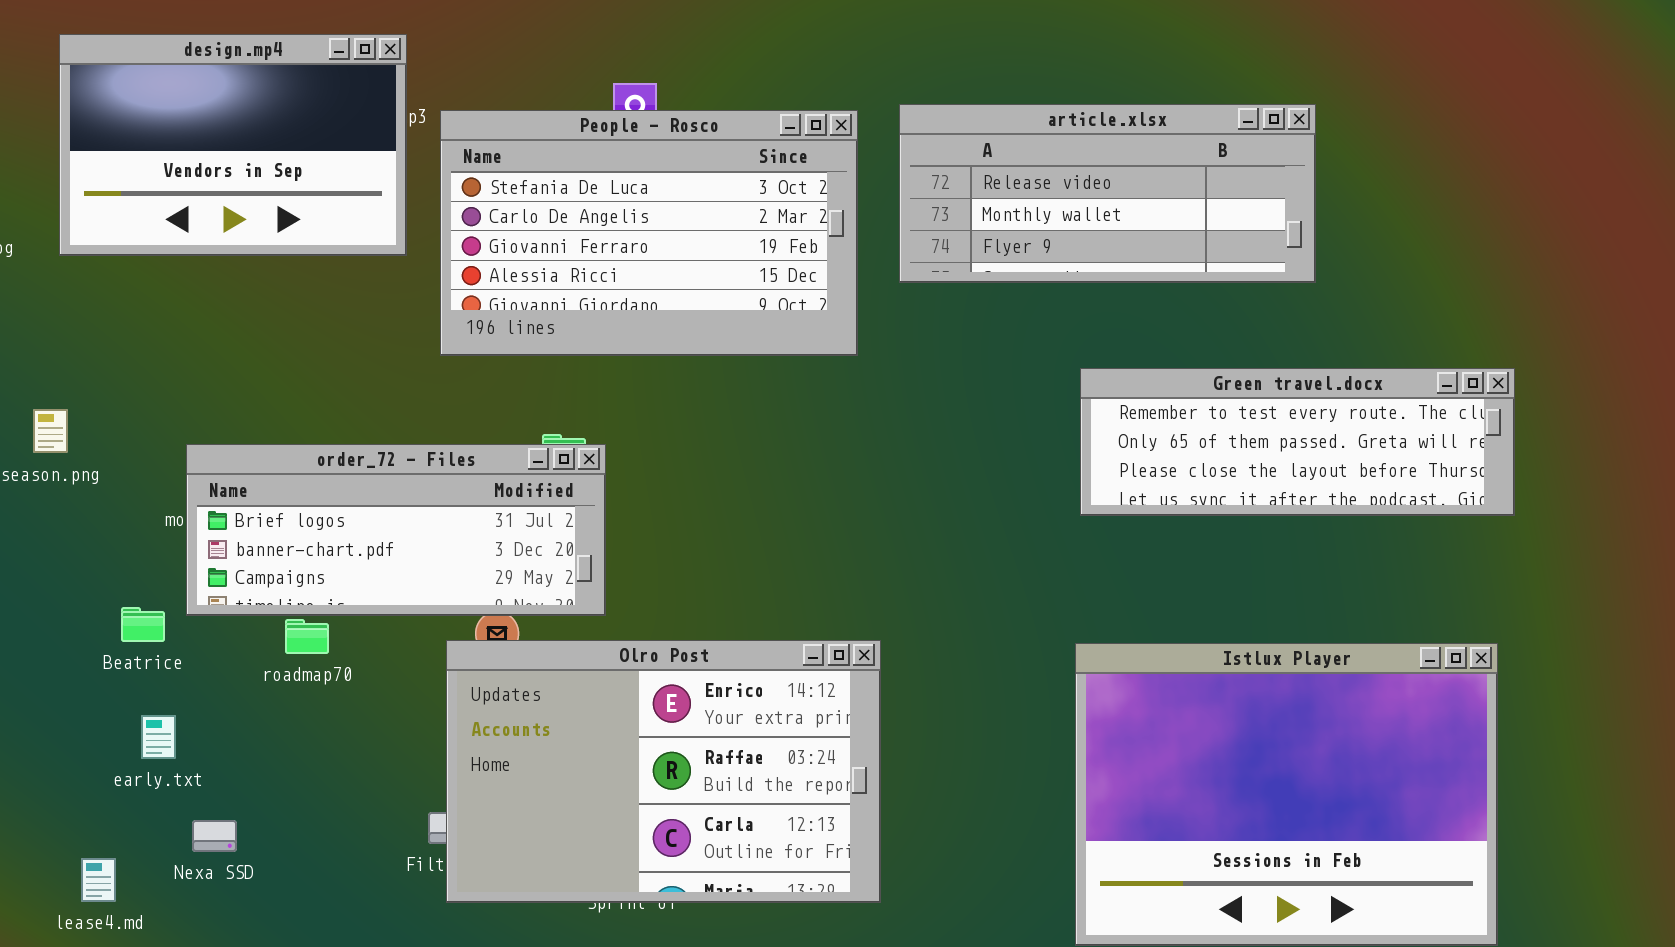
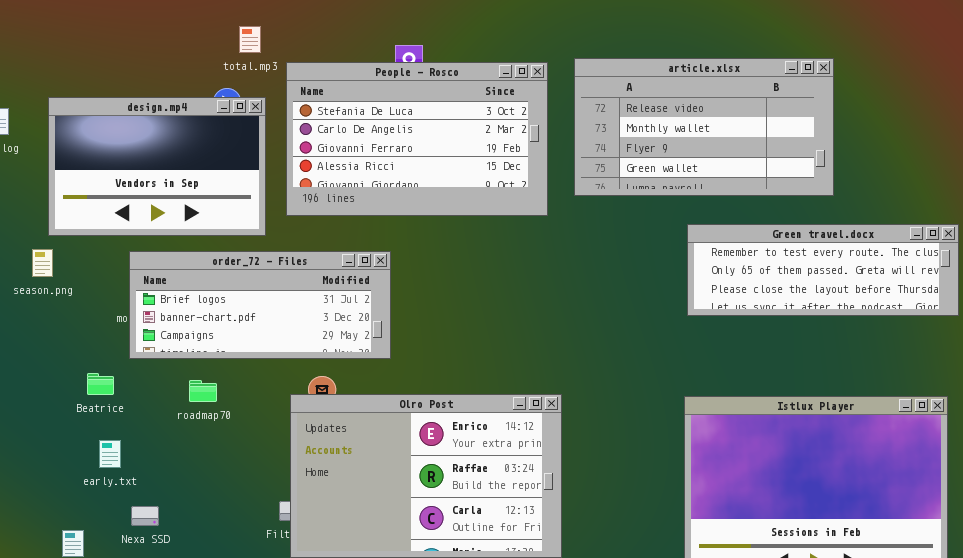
design.mp4: [59,34,407,256] -> [48,97,266,236], moved
article.xlsx: [899,104,1316,283] -> [574,58,834,196], resized
order_72 - Files: [186,444,606,616] -> [129,251,391,359], moved

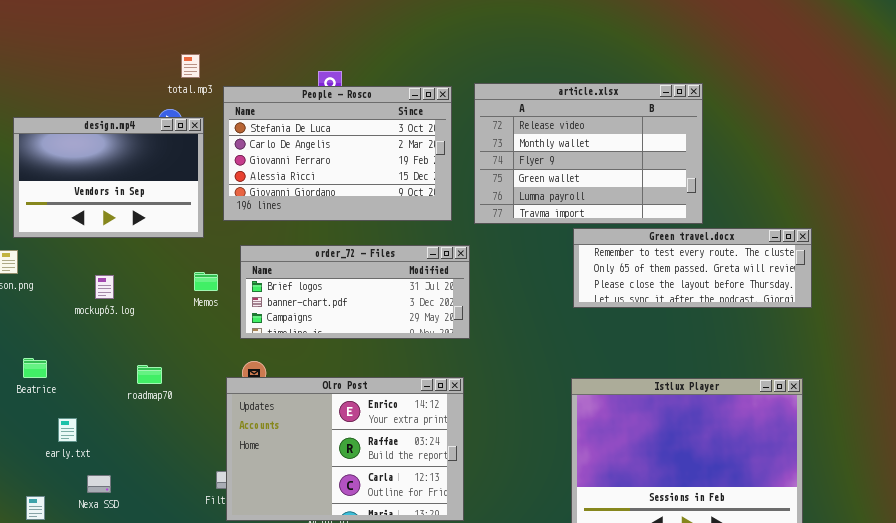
article.xlsx: [574,58,834,196] -> [474,83,703,224], resized
order_72 - Files: [129,251,391,359] -> [240,245,470,339], moved
Beatrice: [87,373,114,395] -> [23,358,47,378], moved

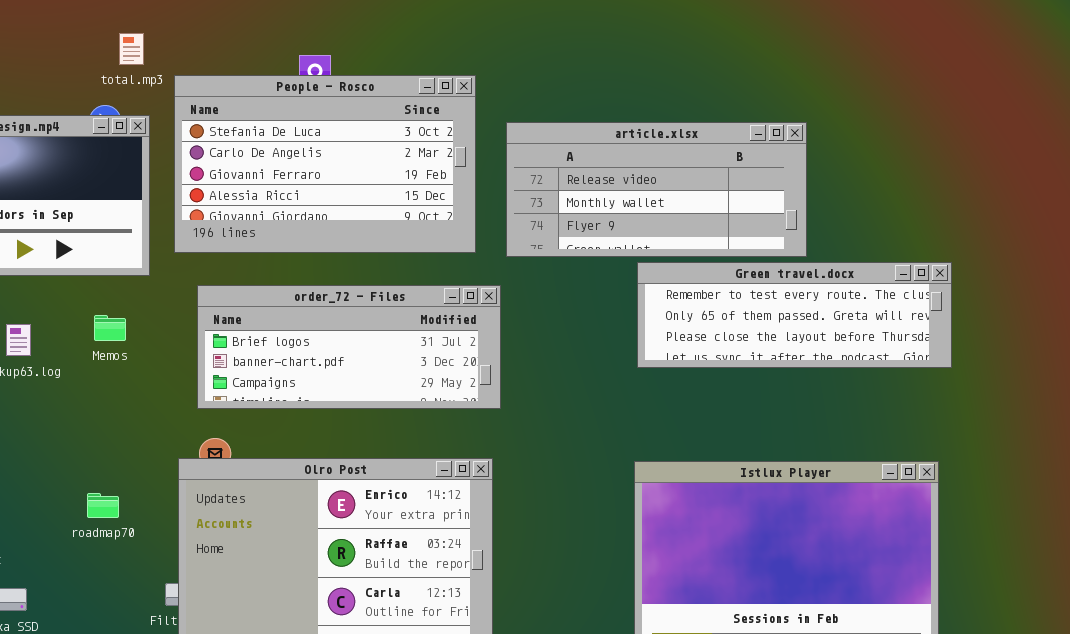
article.xlsx: [474,83,703,224] -> [506,122,807,257], resized
Memos: [194,272,218,291] -> [94,315,126,341], moved
roadmap70: [137,365,162,384] -> [87,493,119,518], moved

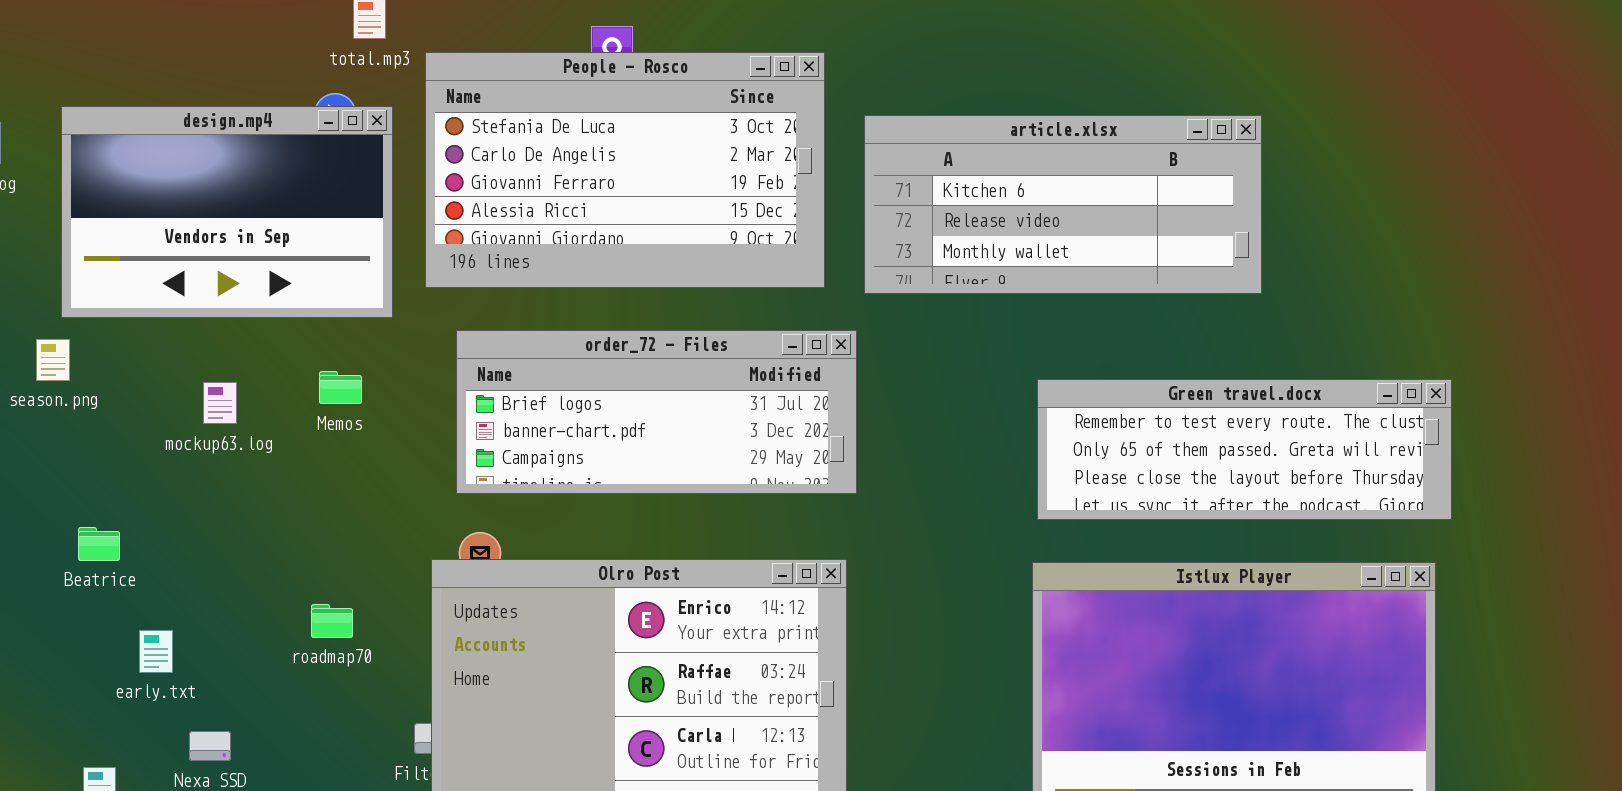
article.xlsx: [506,122,807,257] -> [864,115,1262,294], scrolled up 1 row
Green travel.docx: [637,262,952,368] -> [1037,379,1452,520], moved

